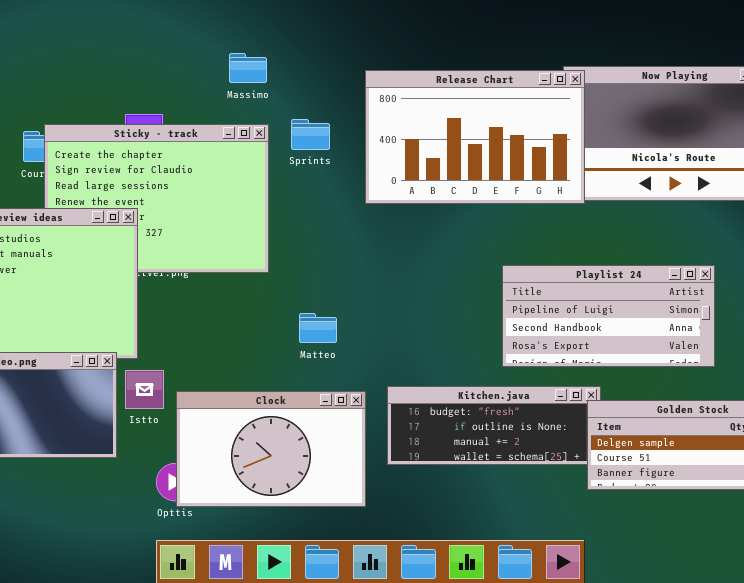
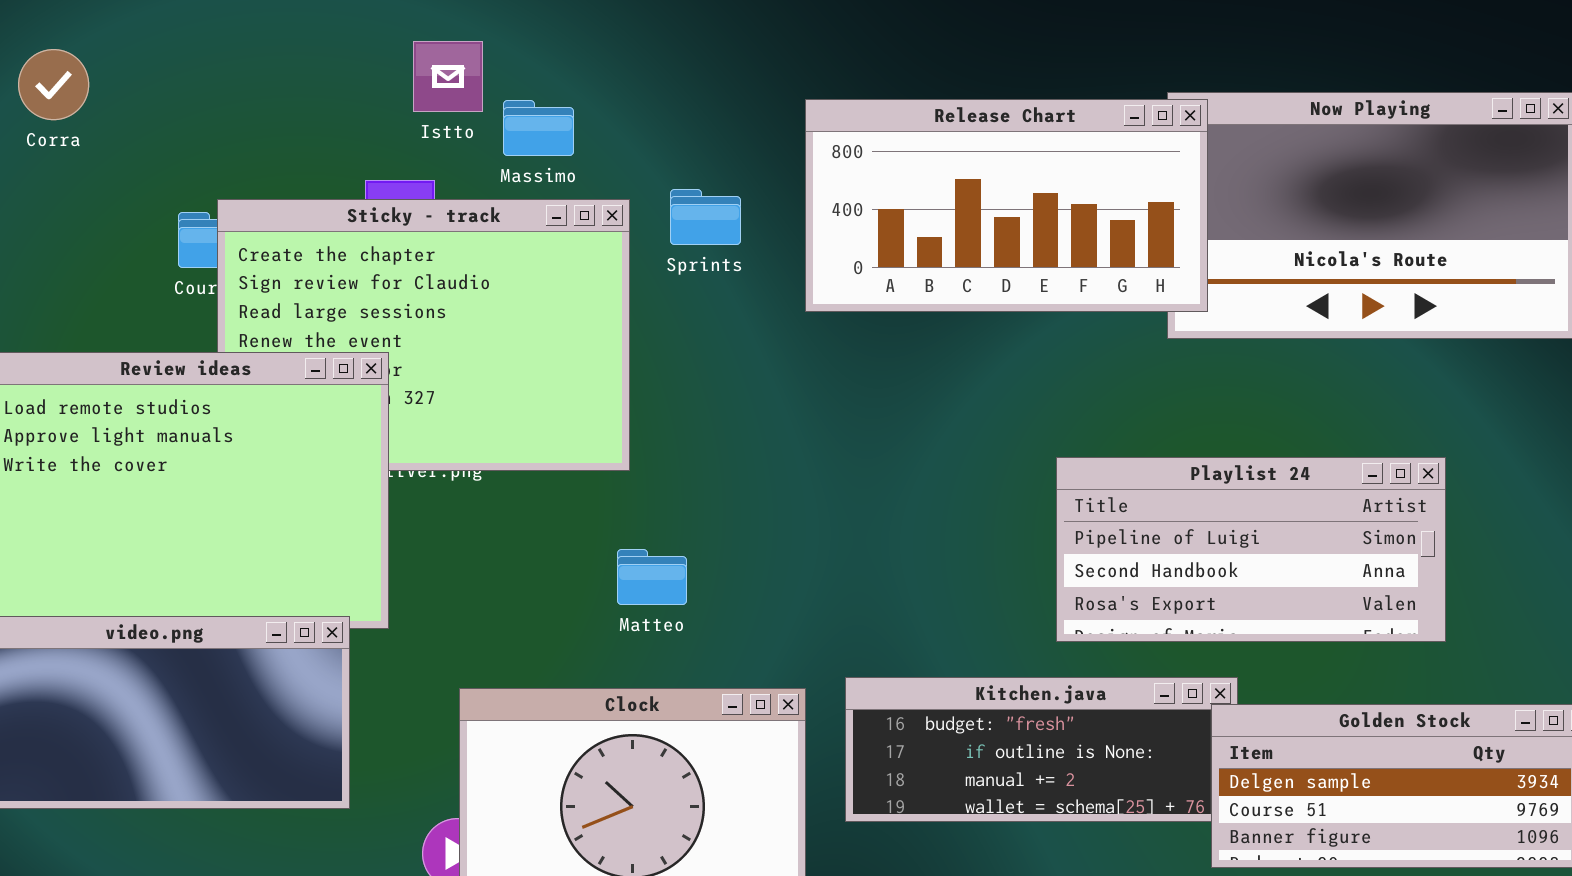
Massimo: [229,53,267,83] -> [503,100,574,156], moved
Release Chart: [365,70,585,204] -> [805,99,1208,312], resized
Matteo: [299,313,337,343] -> [617,549,687,605], moved
Istto: [125,370,164,409] -> [413,41,483,112], moved

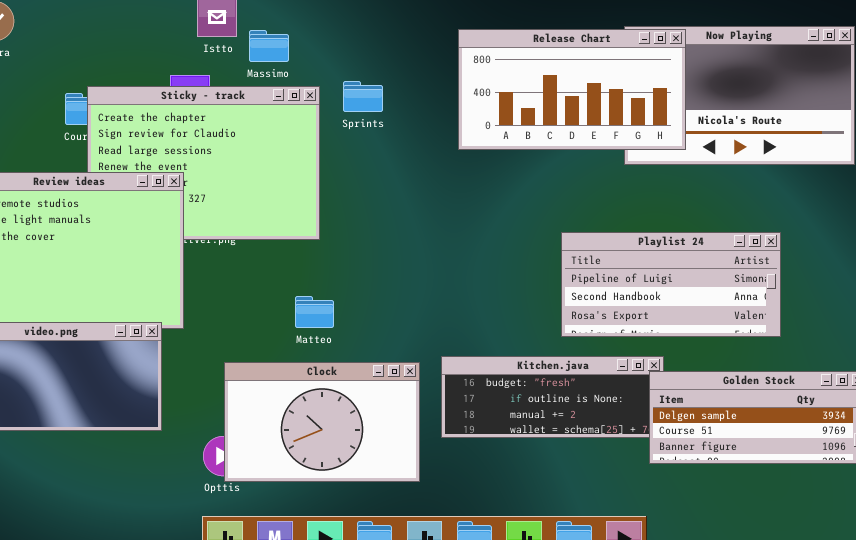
Release Chart: [805,99,1208,312] -> [458,29,686,150], moved
Matteo: [617,549,687,605] -> [295,296,334,328], moved

